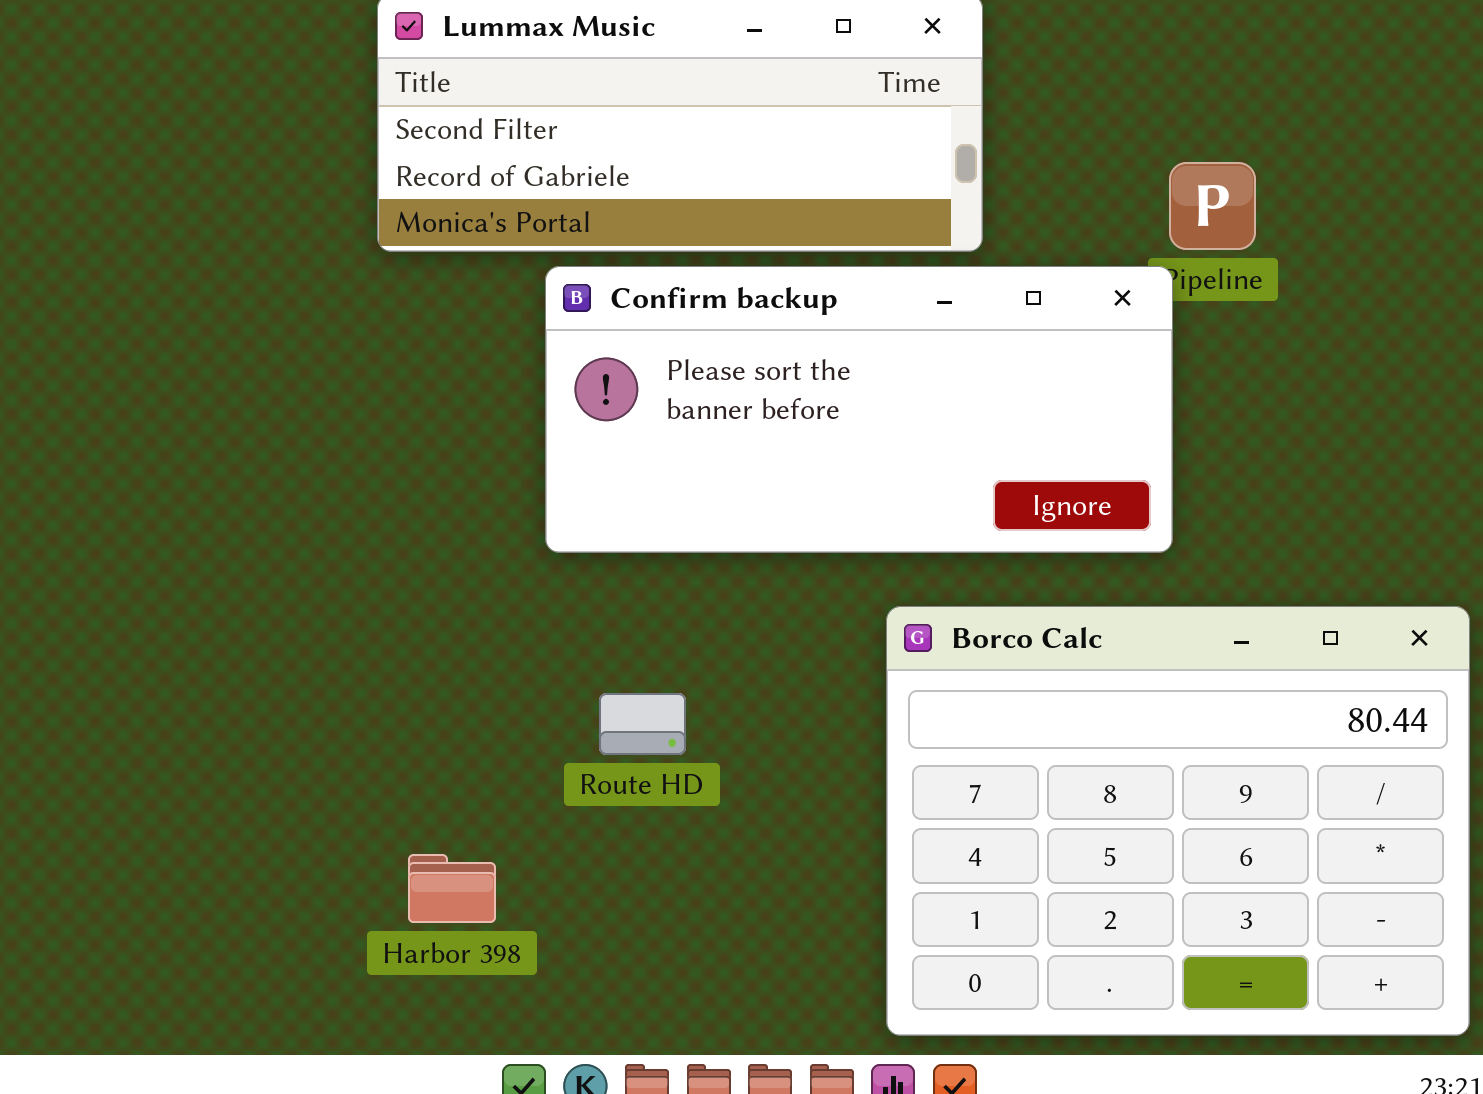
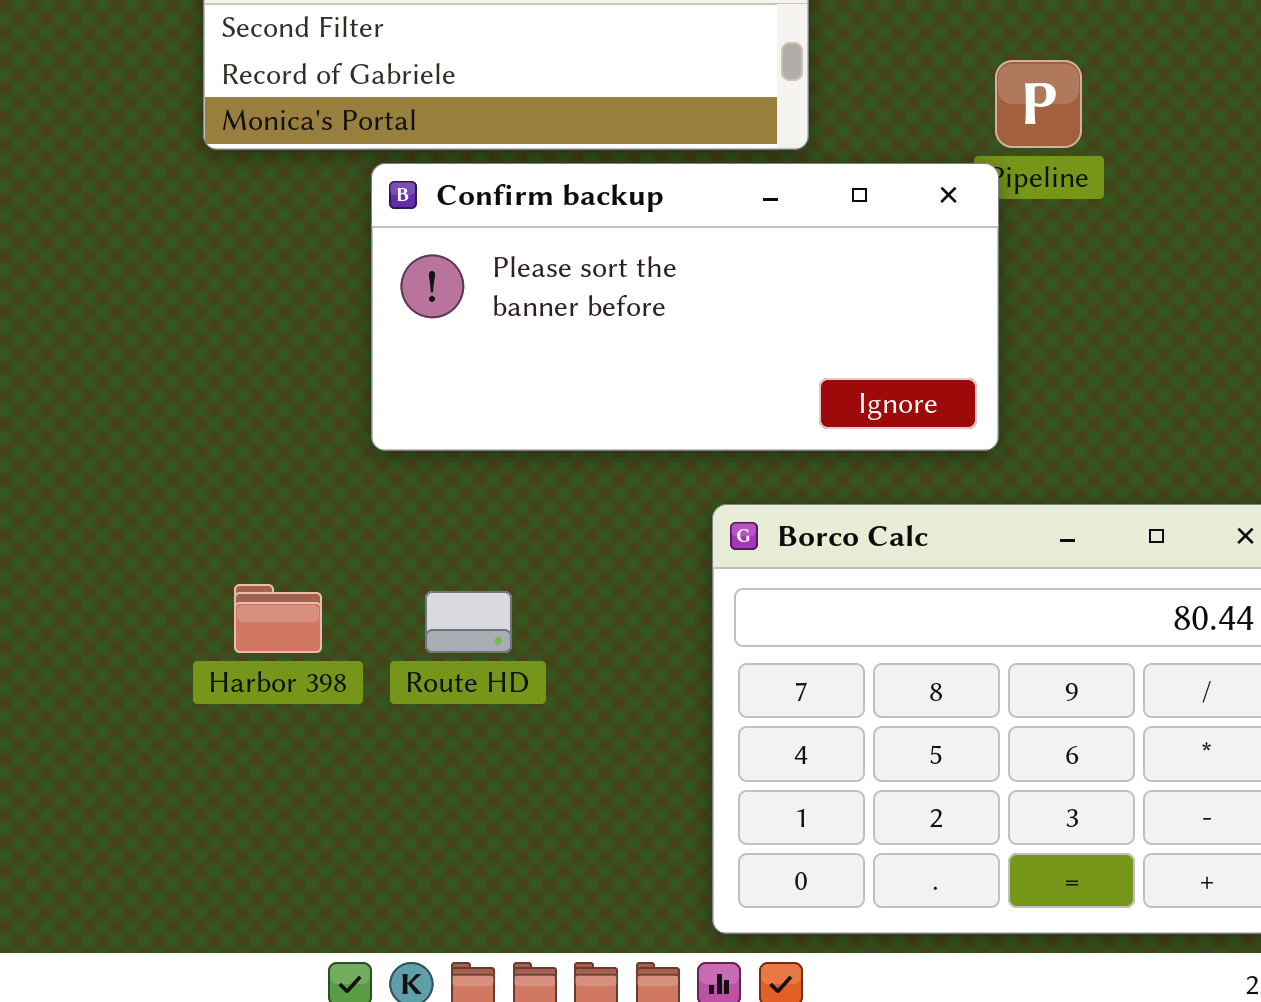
Harbor 398: [408,854,496,923] -> [234,584,322,653], moved

